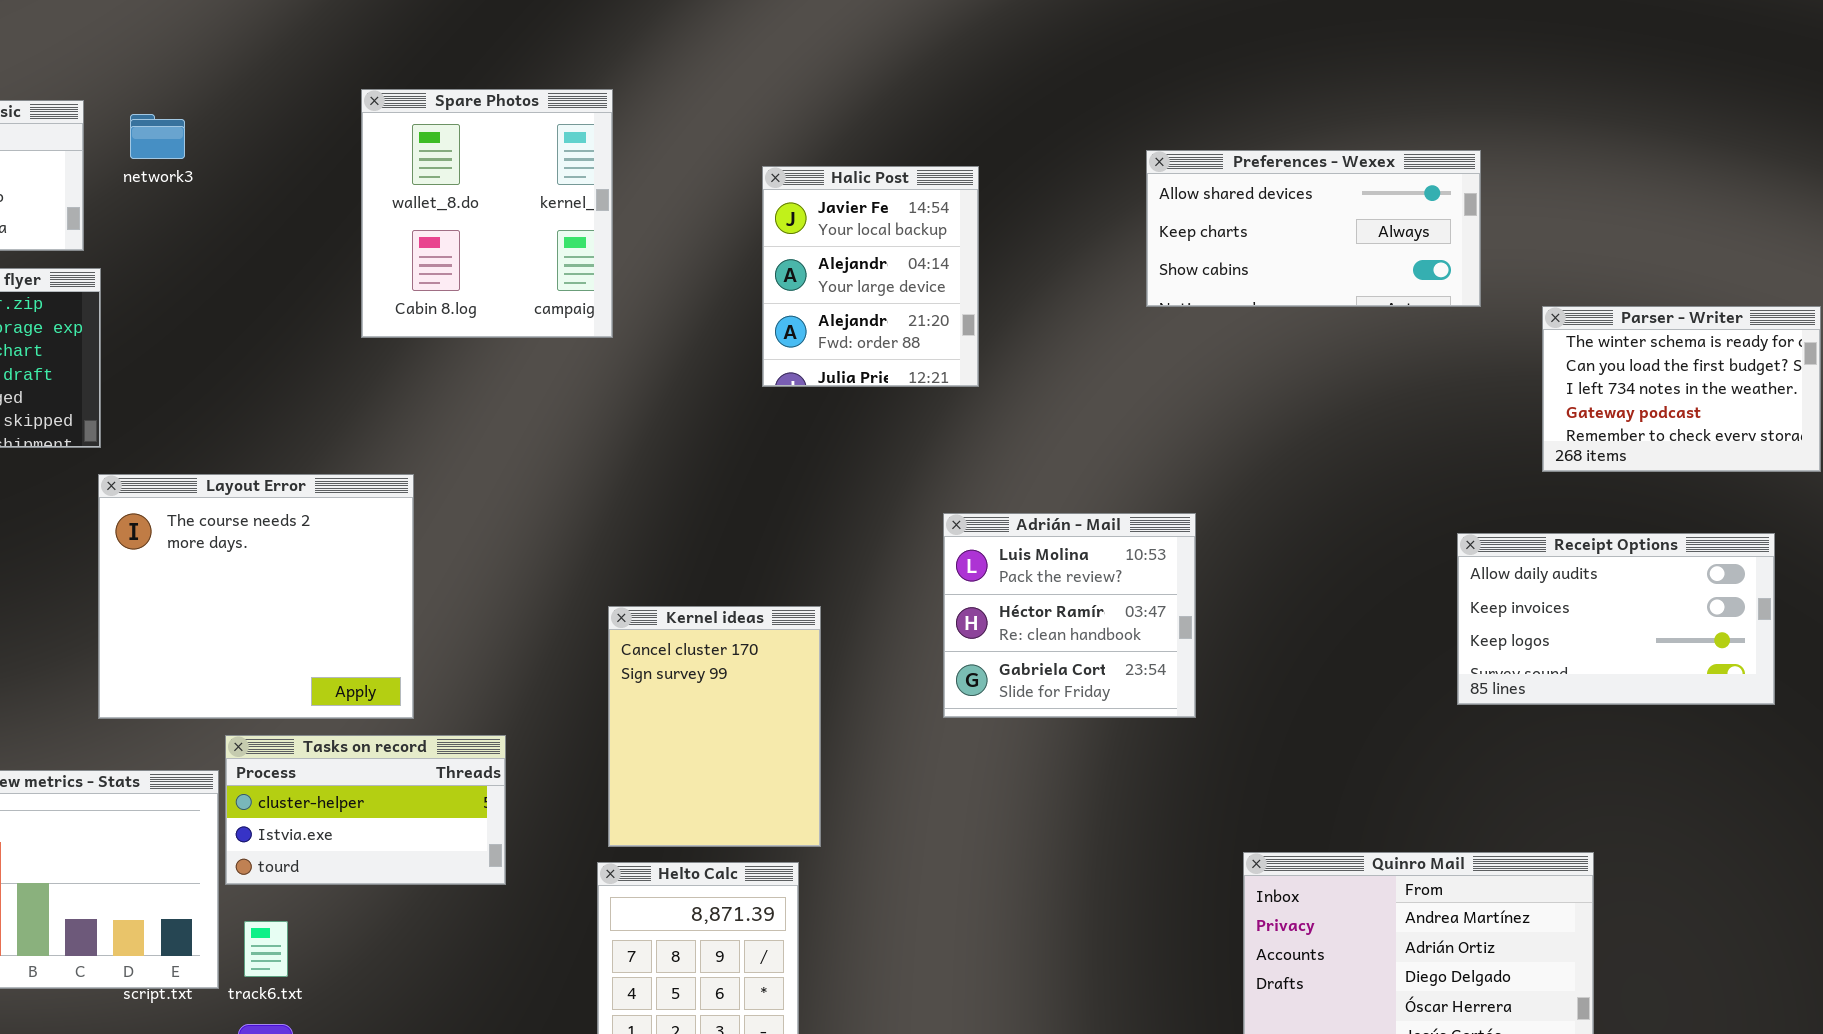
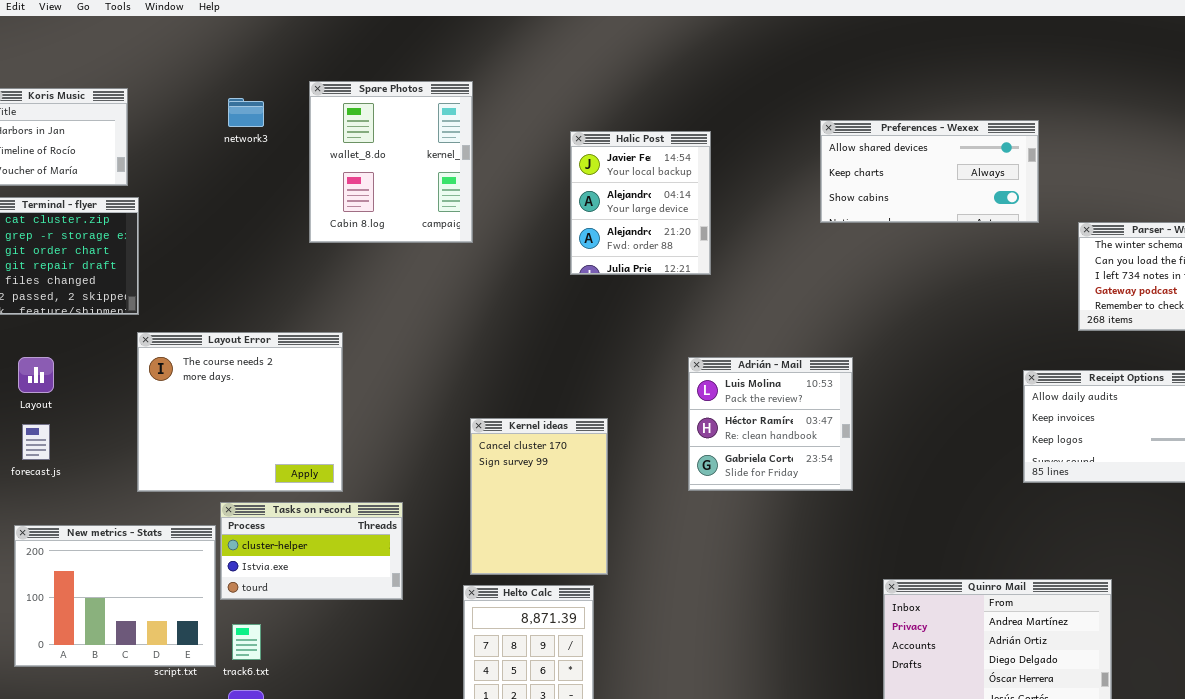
network3: [130,114,185,159] -> [228,98,264,127], moved

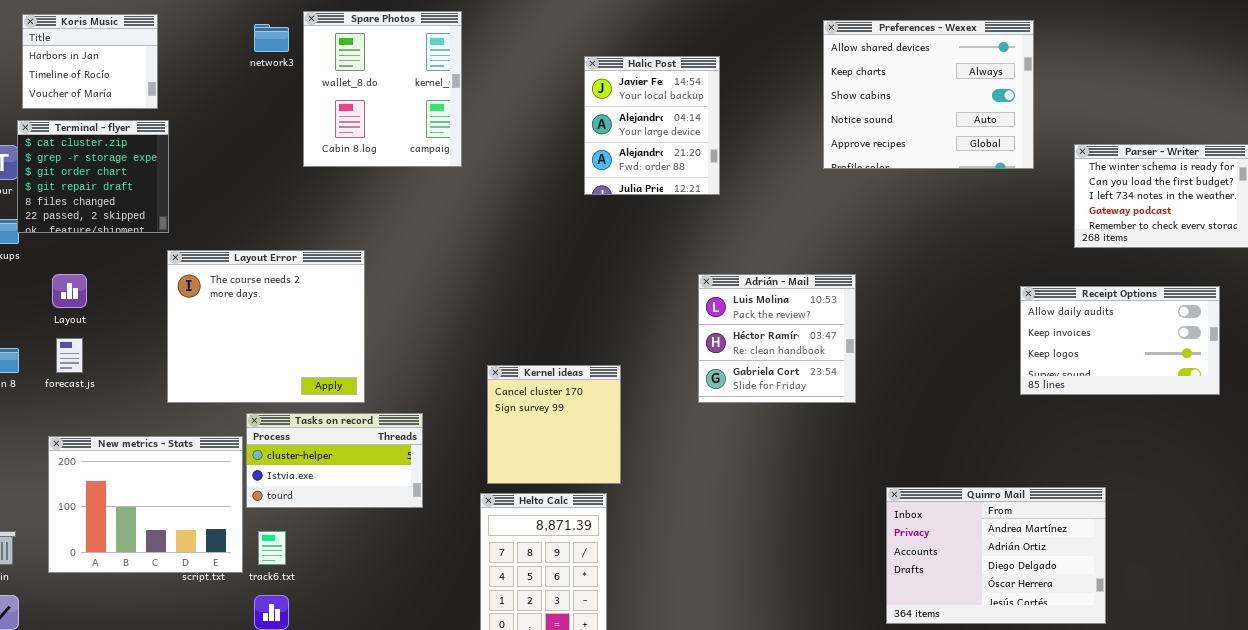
Spare Photos: [309,81,473,243] -> [303,11,462,167], moved
Preferences - Wexex: [820,120,1039,223] -> [823,20,1034,169], moved, resized
Kernel ideas: [470,418,608,575] -> [487,365,621,484], resized

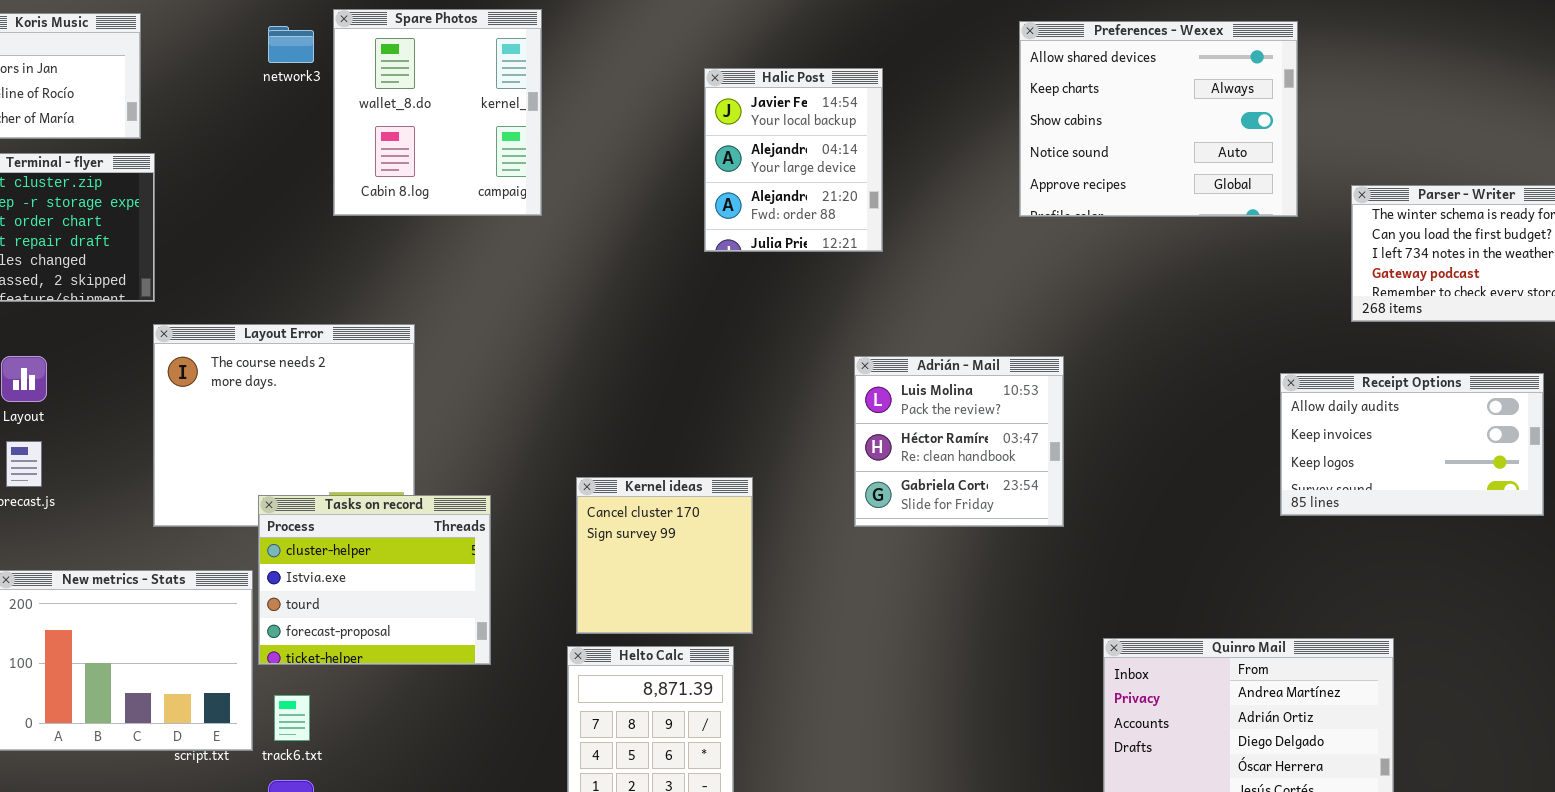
Tasks on record: [246,413,423,508] -> [258,495,491,665], resized

